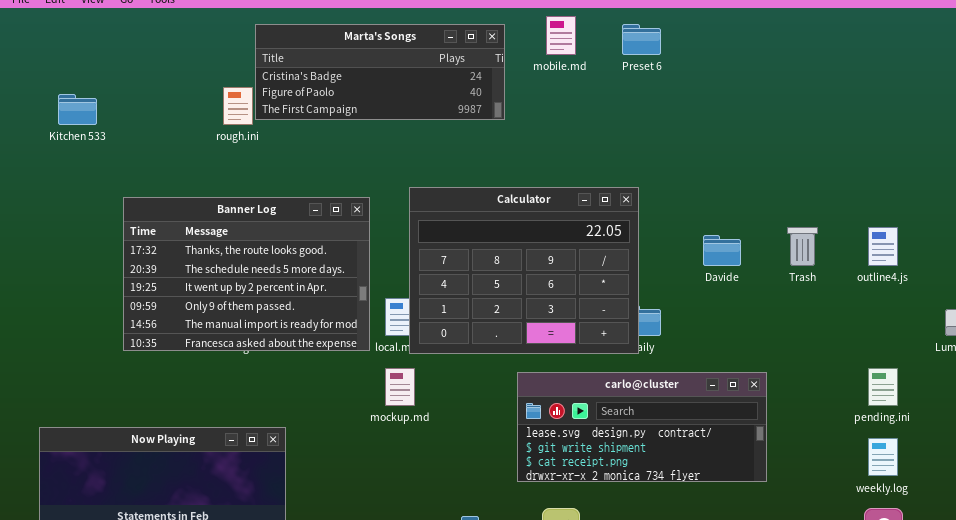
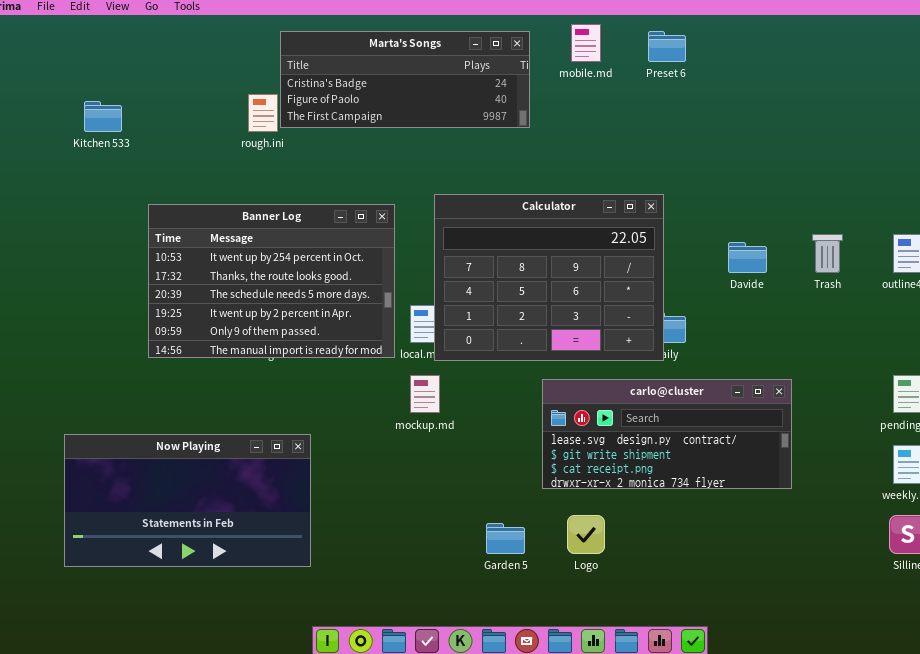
Banner Log: [123,197,370,351] -> [148,204,395,358], scrolled up 1 row

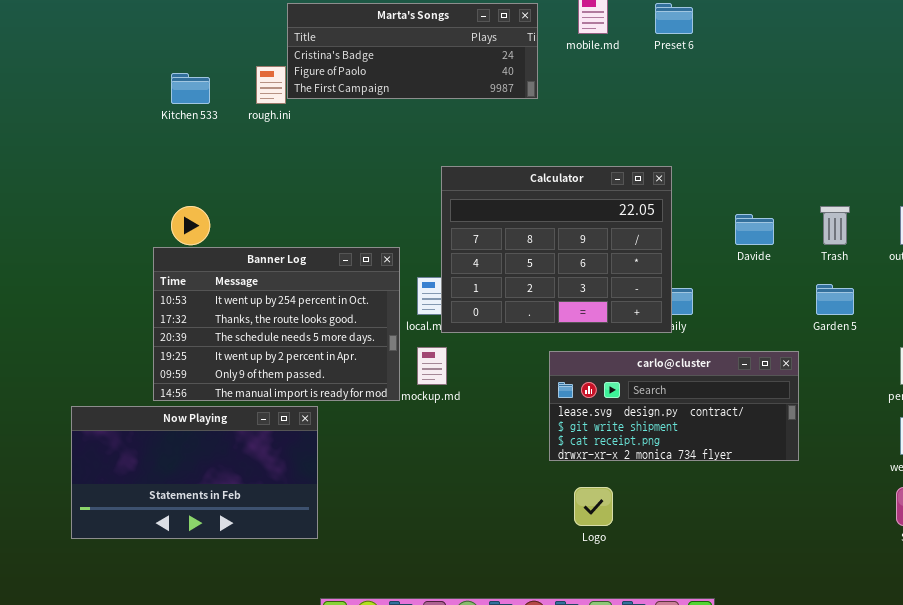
Kitchen 533: [84,101,122,132] -> [171,73,210,104], moved
Banner Log: [148,204,395,358] -> [153,247,400,401], moved
Garden 5: [486,523,525,554] -> [816,284,854,315], moved

